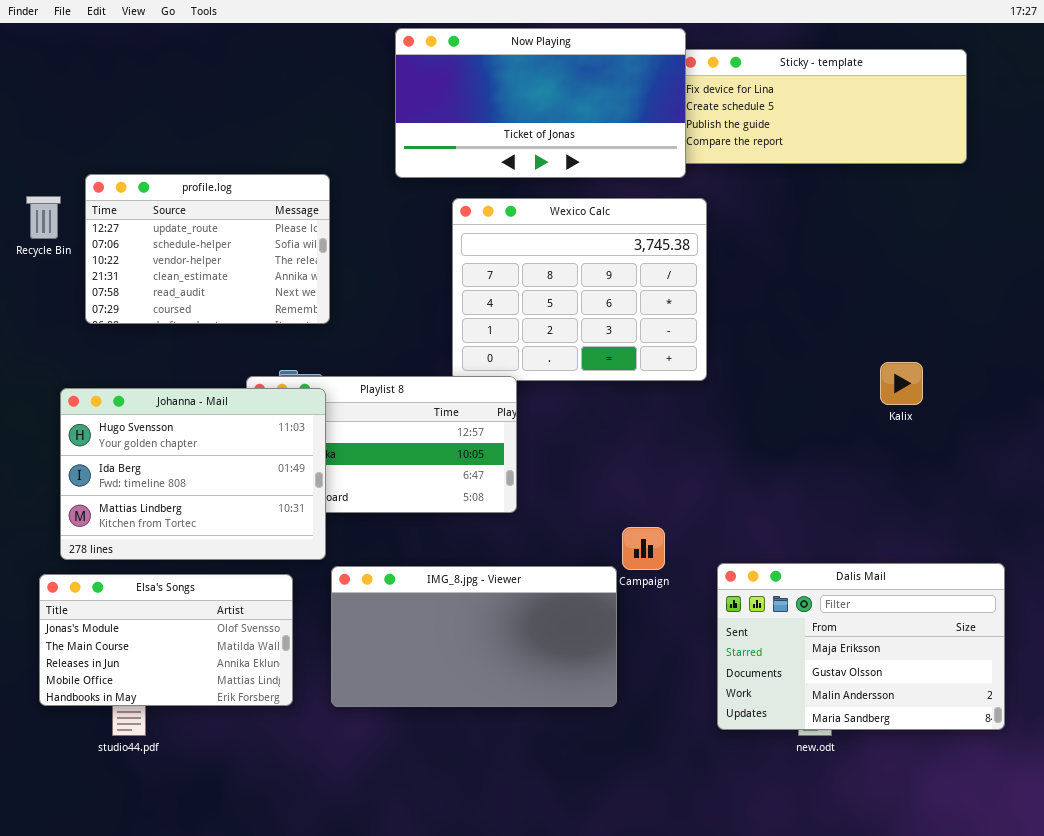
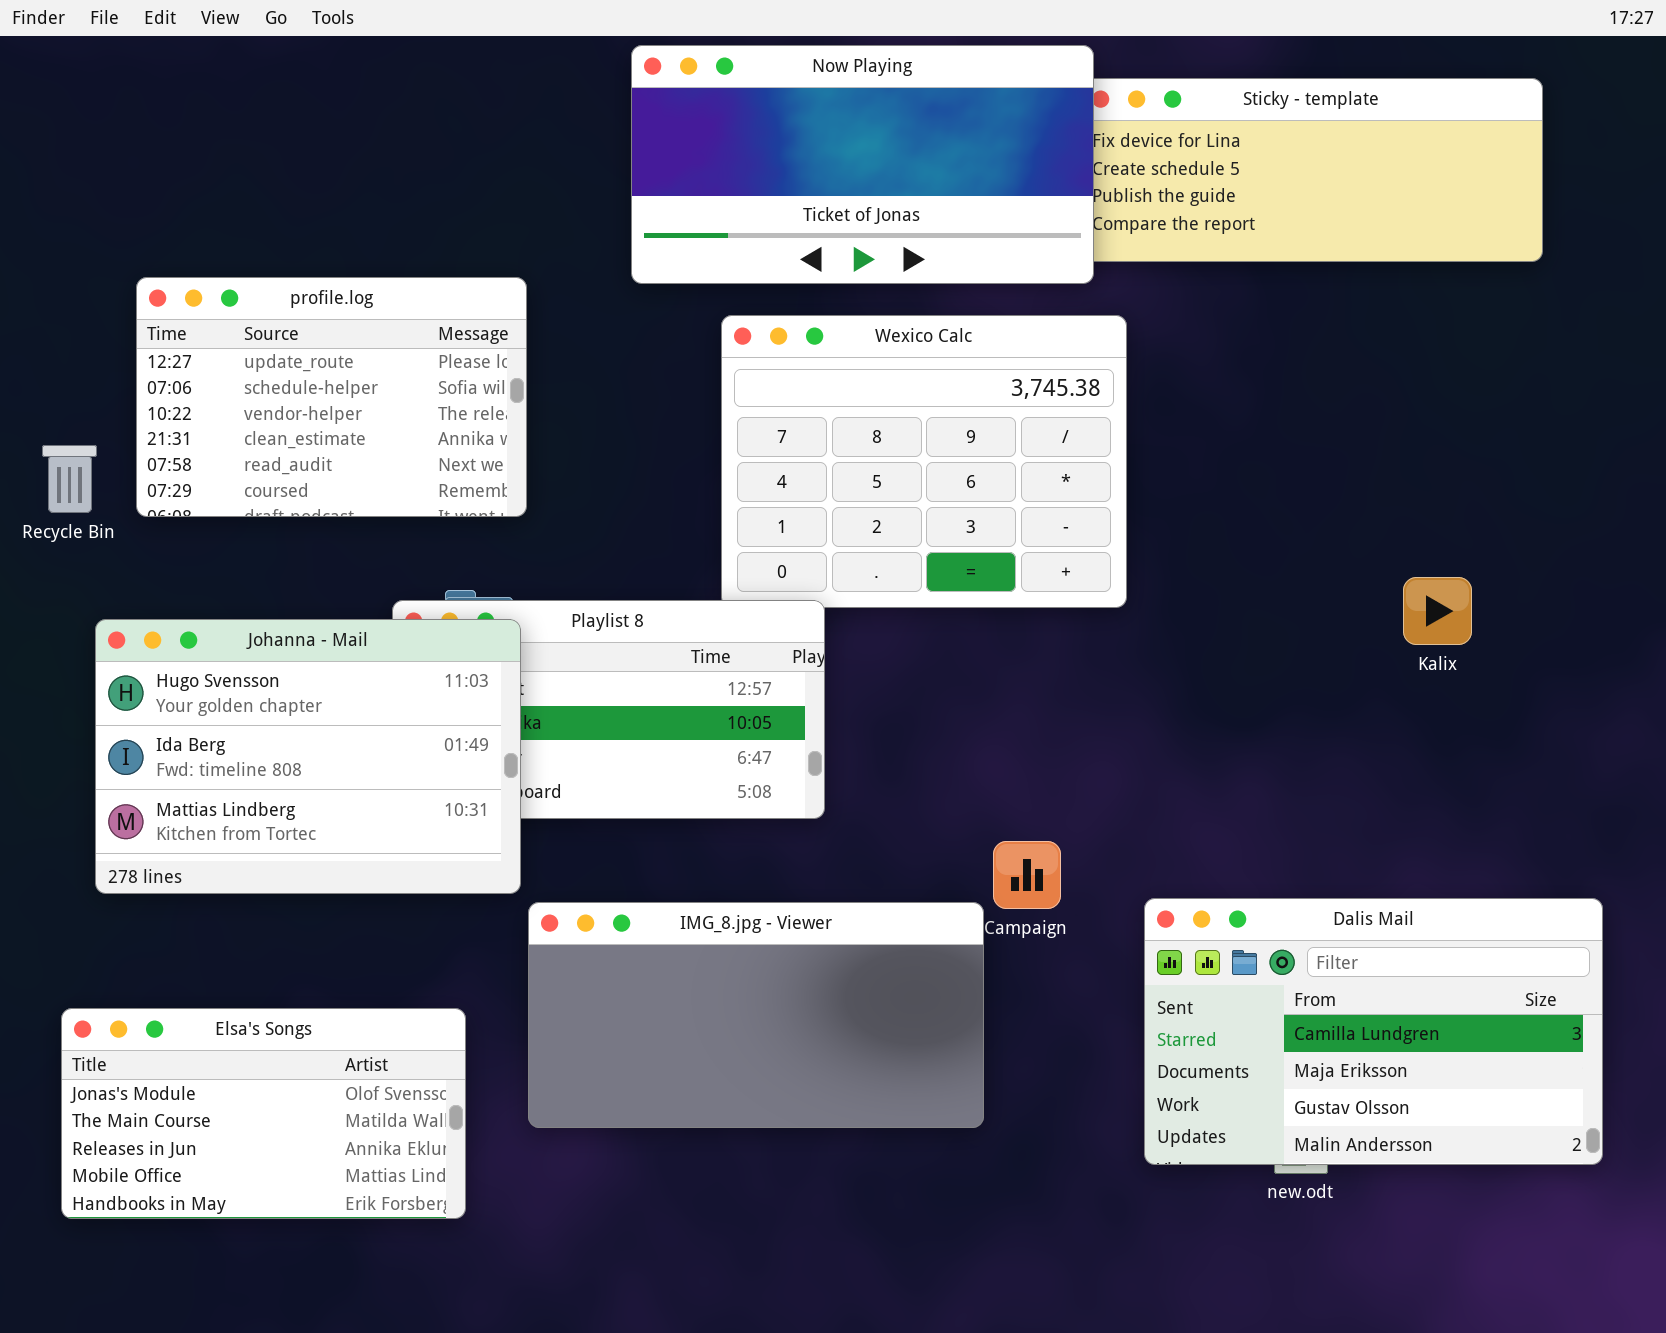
Recycle Bin: [26,196,61,239] -> [42,445,97,513], moved
Dalis Mail: [717,563,1005,730] -> [1144,898,1603,1165], scrolled up 1 row
Elsa's Songs: [39,574,293,706] -> [61,1008,466,1219], moved

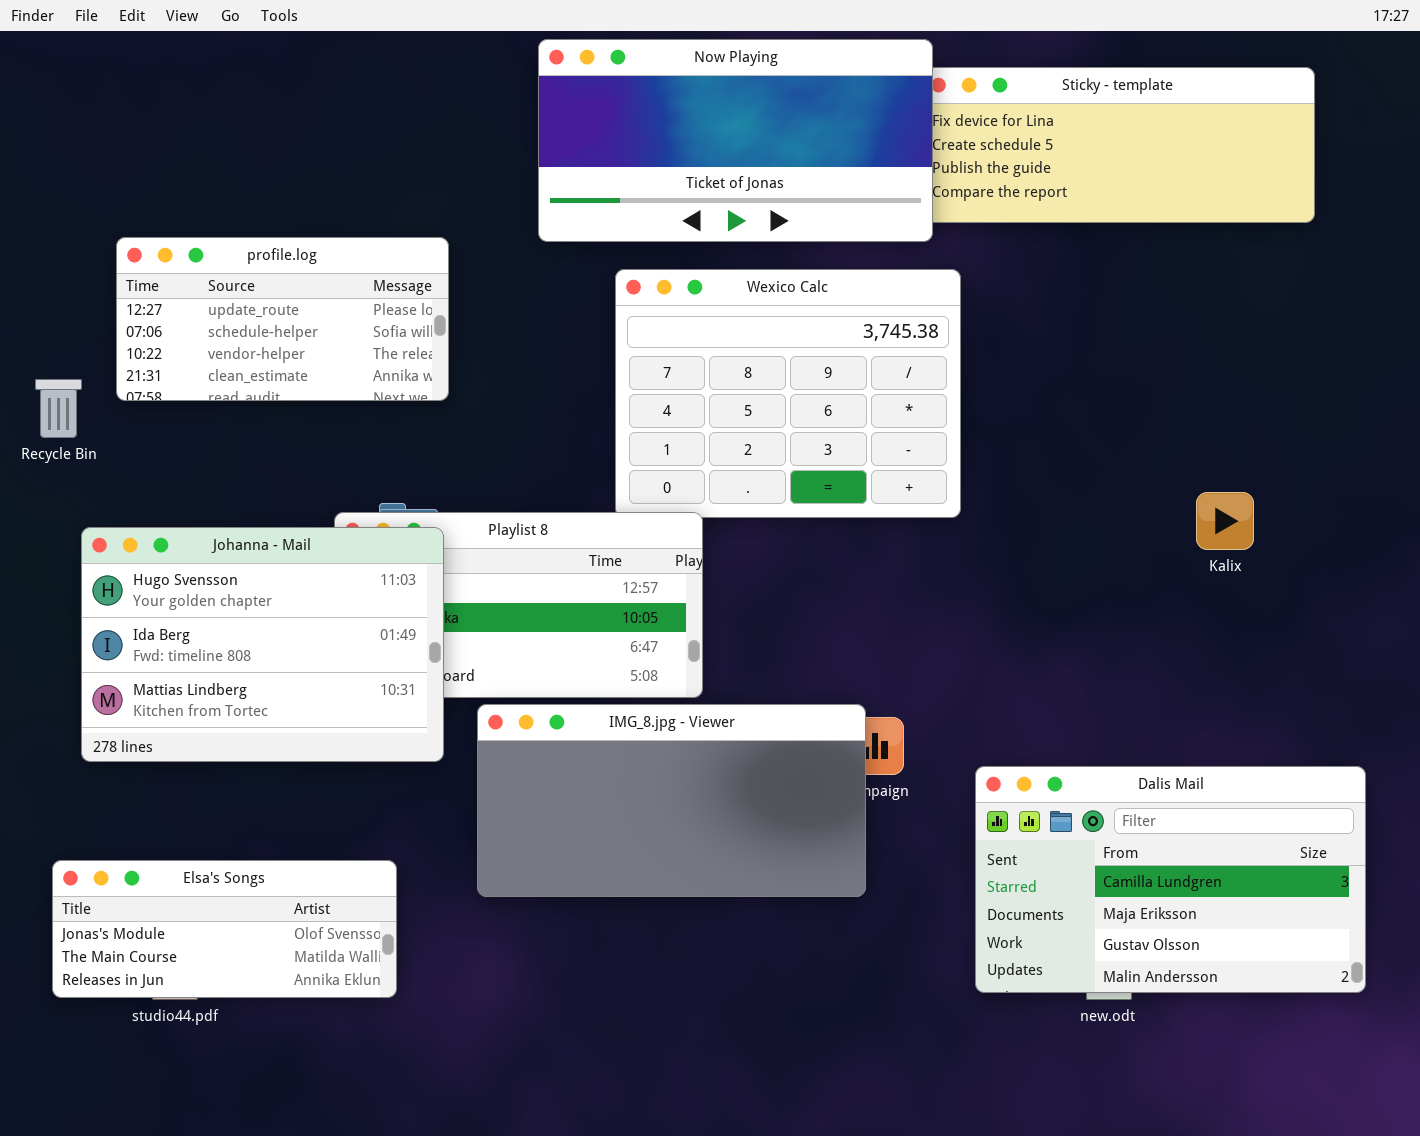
profile.log: [136,277,527,517] -> [116,237,449,401], resized
IMG_8.jpg - Viewer: [528,902,984,1128] -> [477,704,866,897], moved
Elsa's Songs: [61,1008,466,1219] -> [52,860,397,998], resized

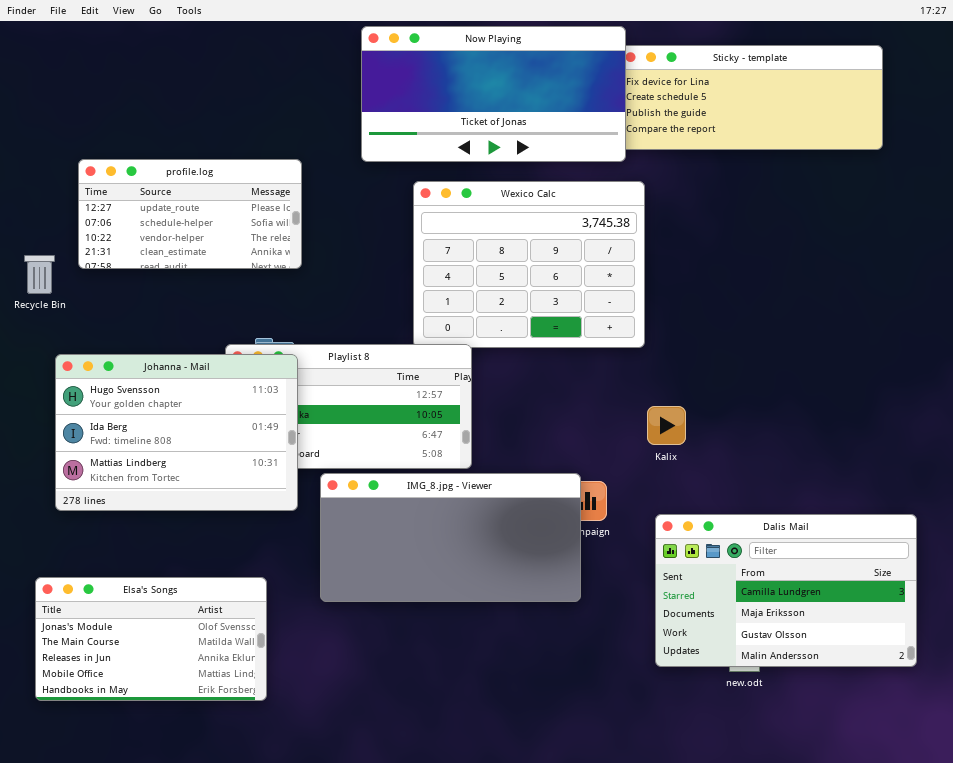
Kalix: [1196,492,1254,550] -> [647,406,686,445], moved
Elsa's Songs: [52,860,397,998] -> [35,577,267,701], resized

